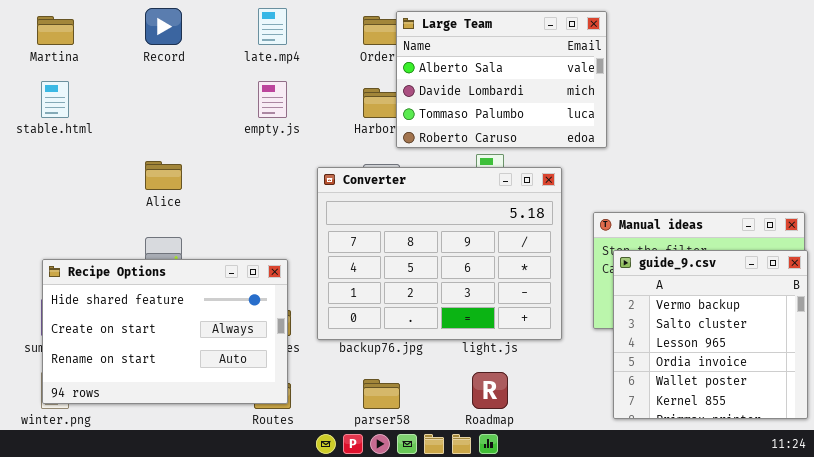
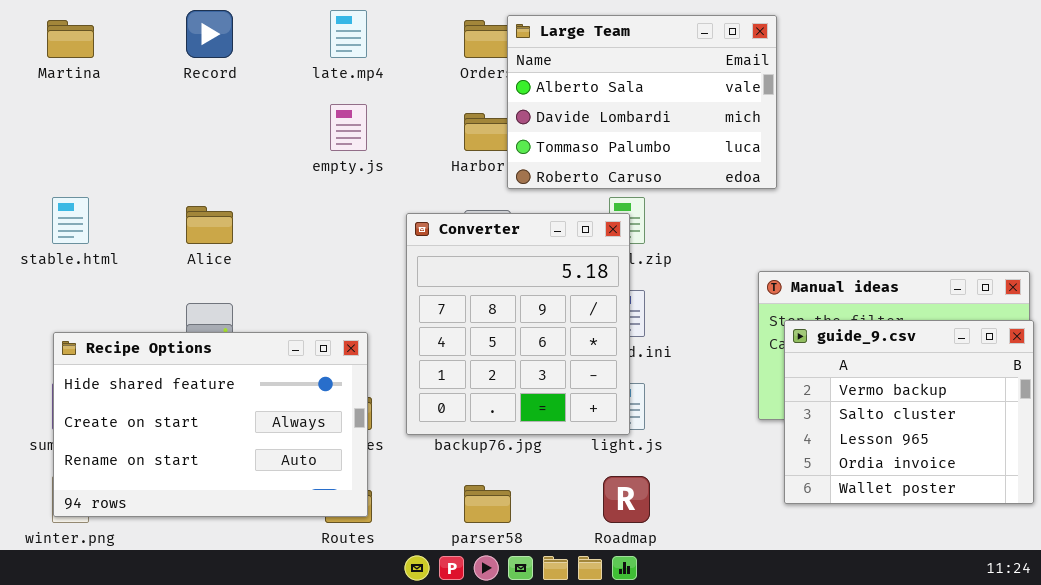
stable.html: [41,81,69,118] -> [52,197,89,244], moved
Converter: [317,167,562,340] -> [406,213,630,435], resized
guide_9.csv: [613,250,808,419] -> [784,320,1034,504], resized

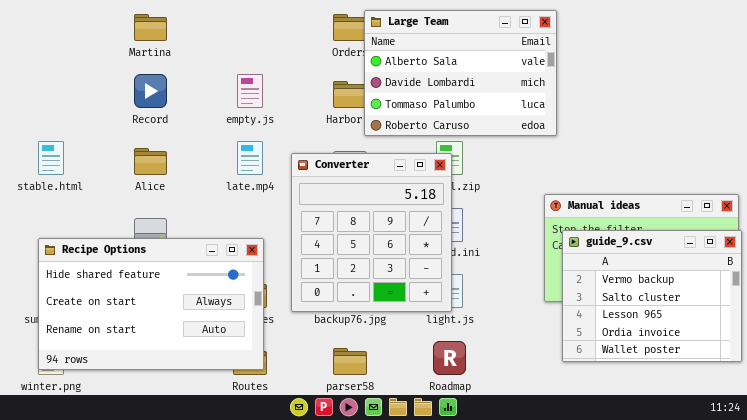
Record: [186,10,233,58] -> [134,74,167,108], moved
late.mp4: [330,10,367,58] -> [237,141,263,175], moved
Martina: [47,20,94,58] -> [134,14,167,41], moved

